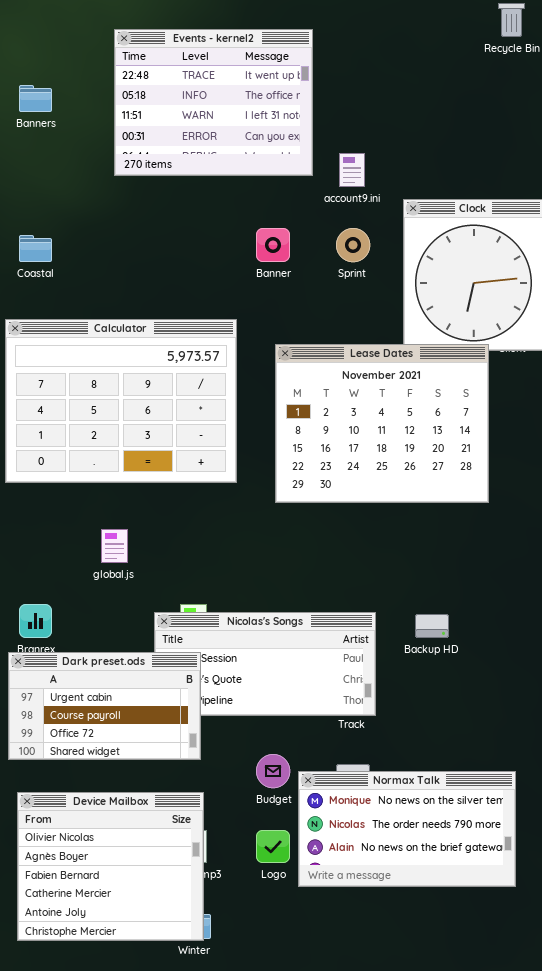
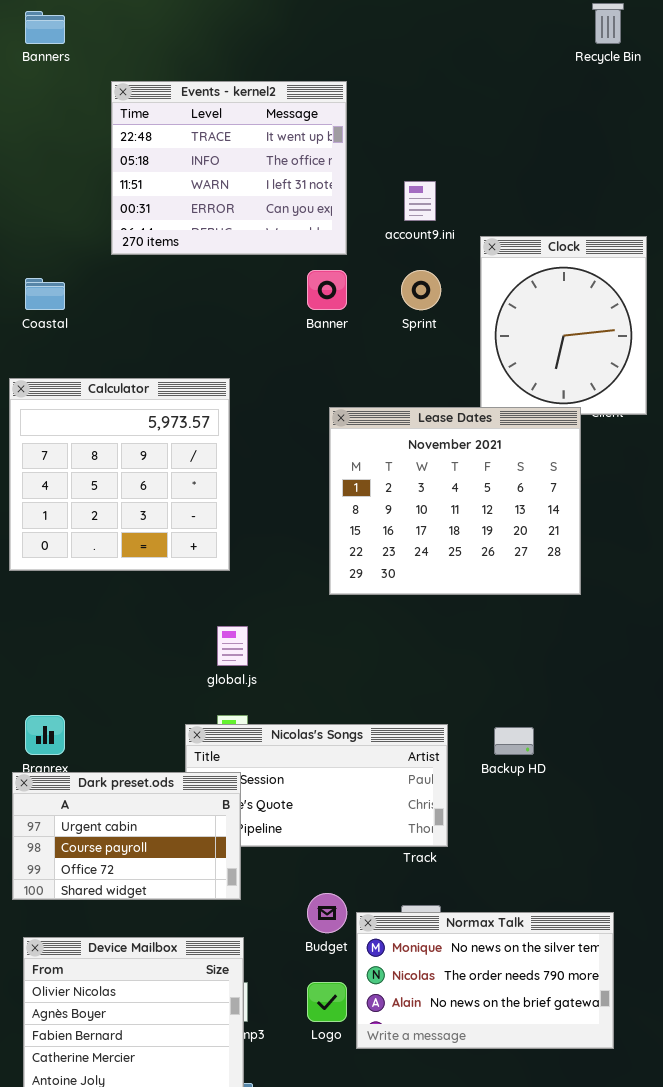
Events - kernel2: [114,29,313,176] -> [111,81,347,255], moved
Banners: [19,85,52,112] -> [25,11,65,44], moved
Calculator: [5,319,237,483] -> [9,378,230,571], resized
global.js: [101,529,128,563] -> [217,626,248,666], moved

